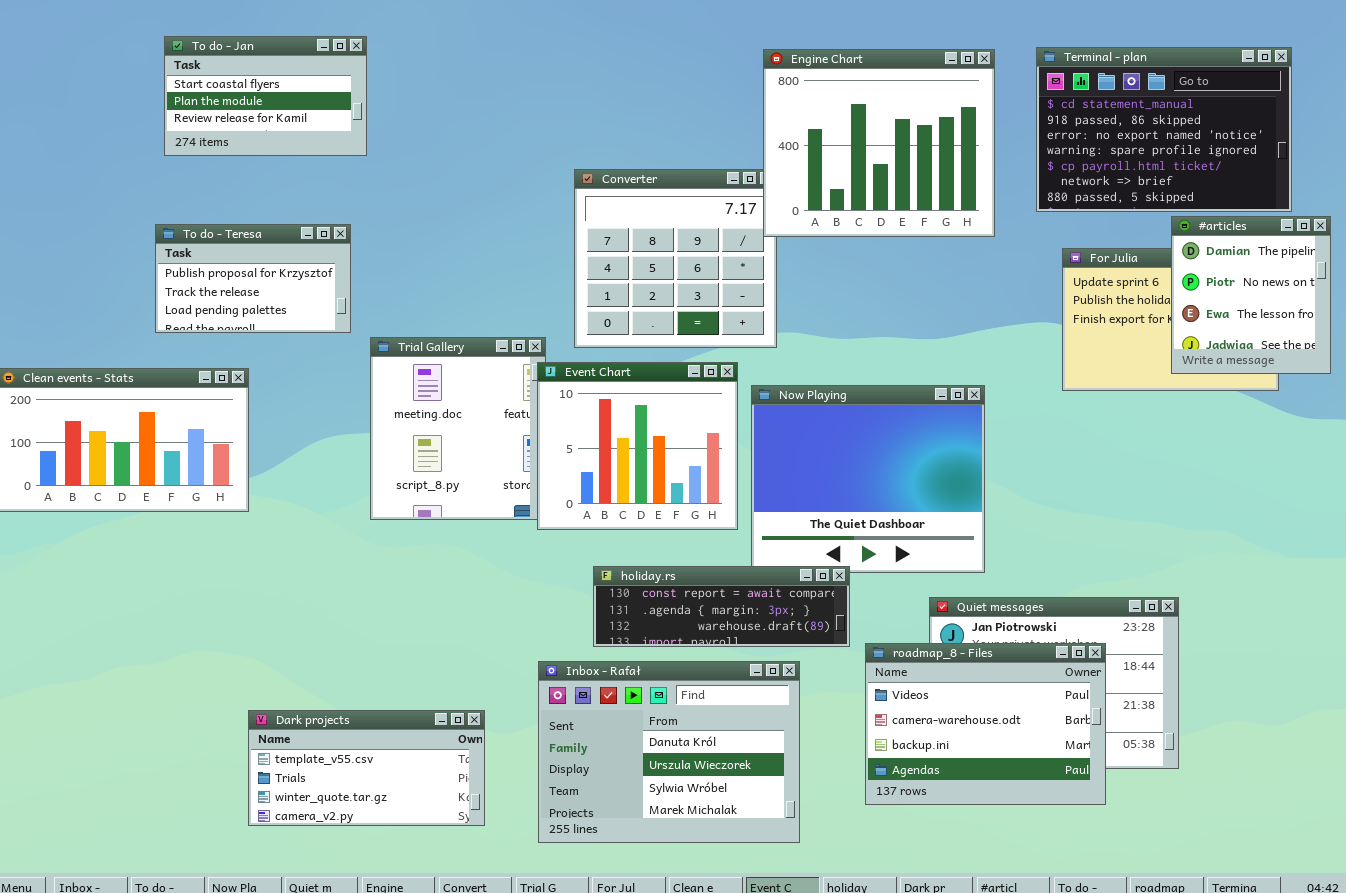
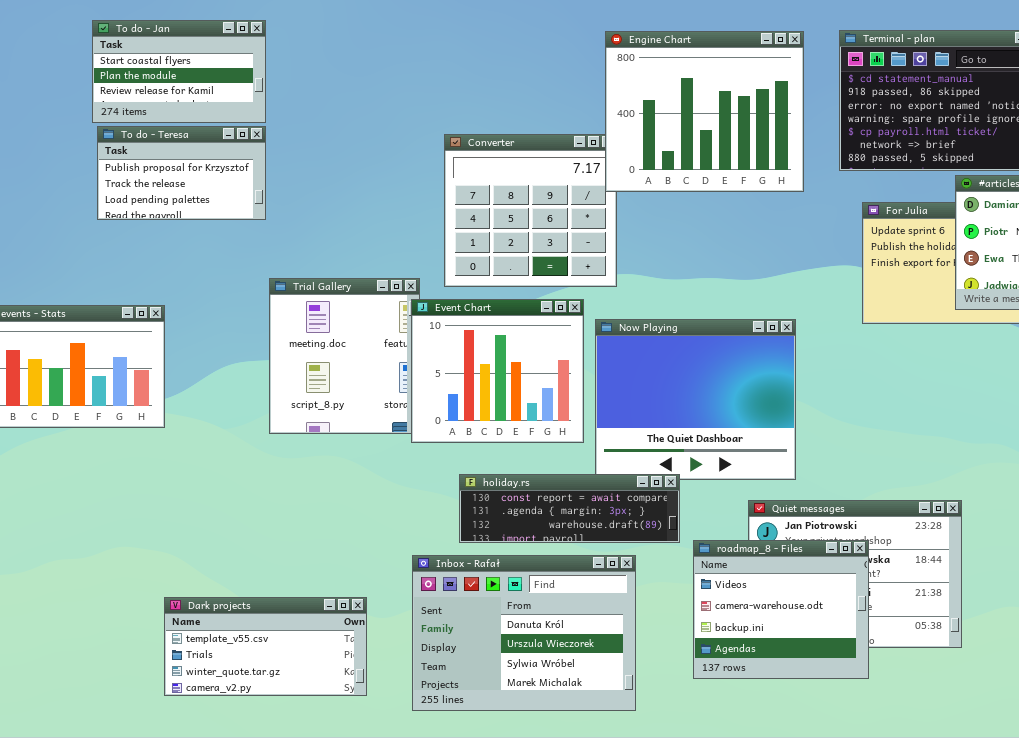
To do - Teresa: [155,224,351,333] -> [97,126,266,220], moved
roadmap_8 - Files: [865,643,1106,805] -> [693,540,869,679], resized

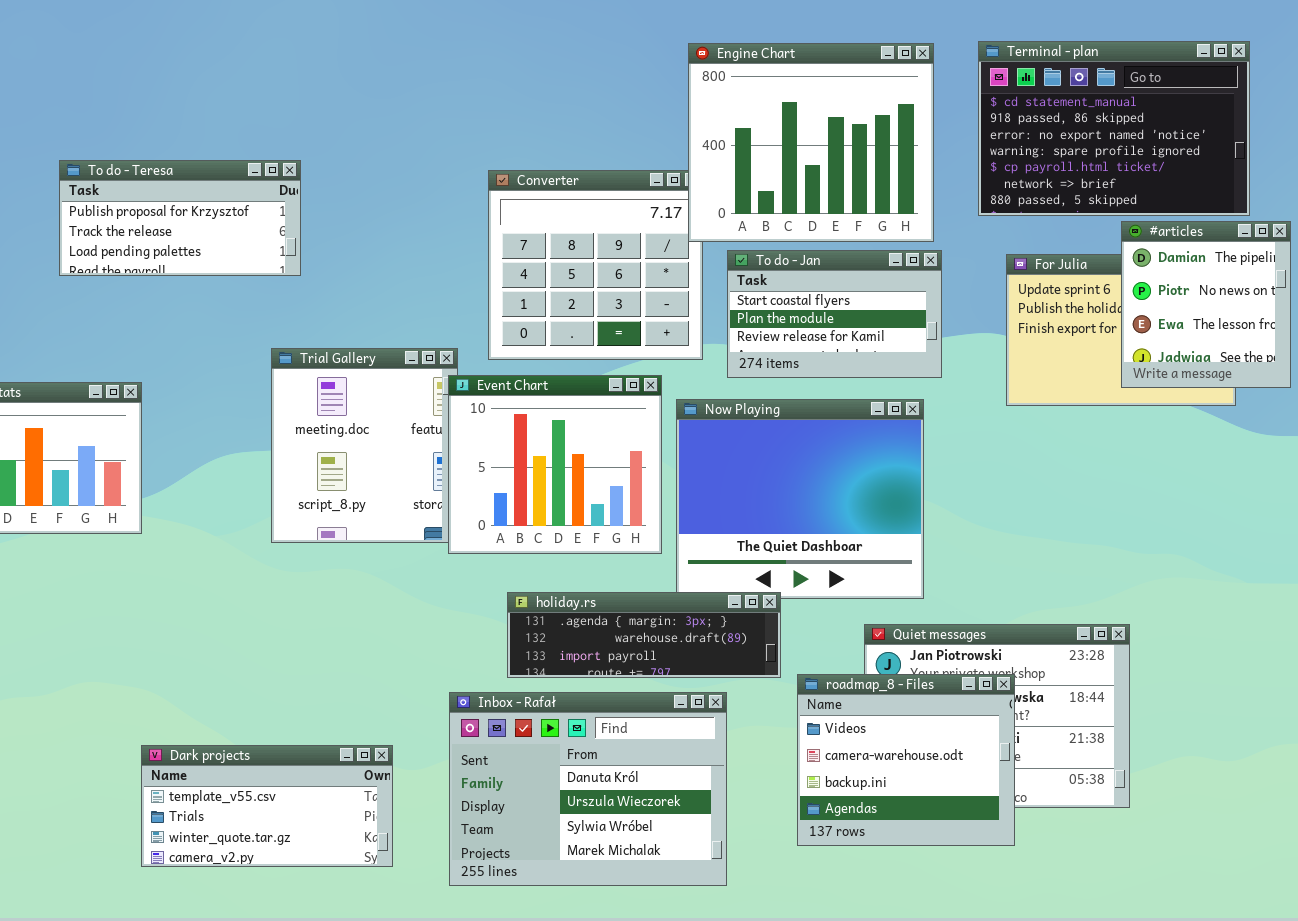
To do - Jan: [92,20,266,123] -> [727,250,942,378], moved
To do - Teresa: [97,126,266,220] -> [59,160,301,276], resized
holiday.rs: [459,474,680,543] -> [507,592,781,678], scrolled down 1 row

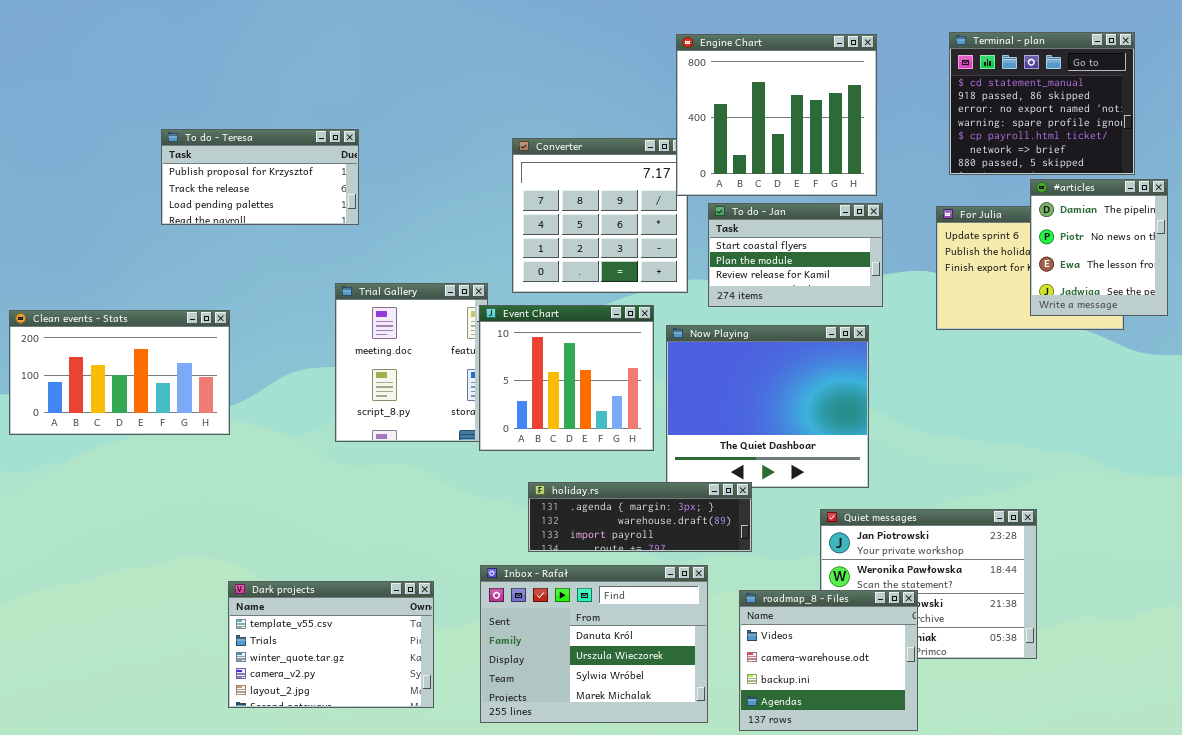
Terminal - plan: [978,41,1250,216] -> [949,32,1135,175], resized
roadmap_8 - Files: [797,674,1015,846] -> [739,590,918,731], moved
Dark projects: [141,745,393,867] -> [228,581,434,708], resized

